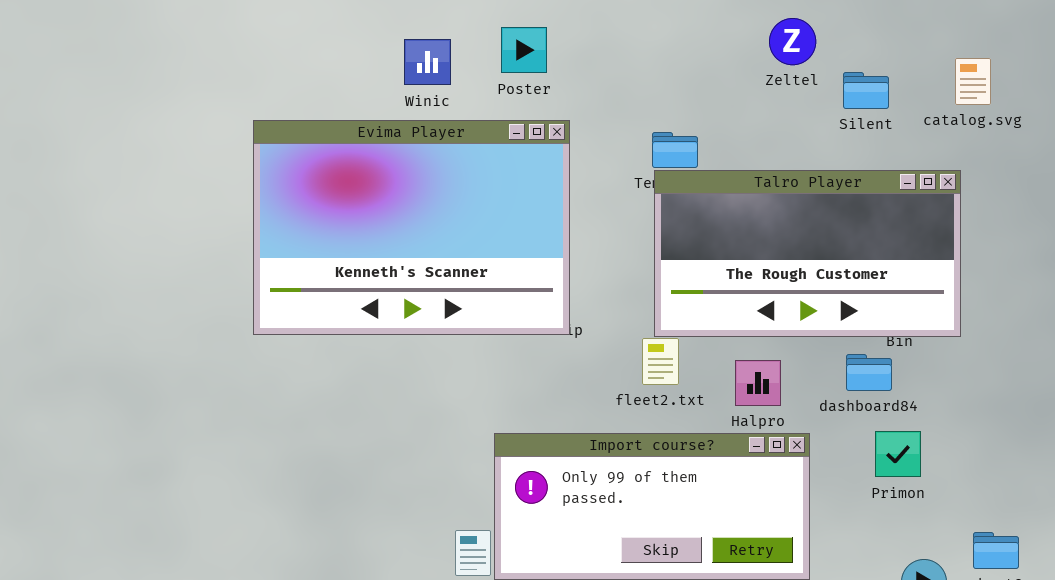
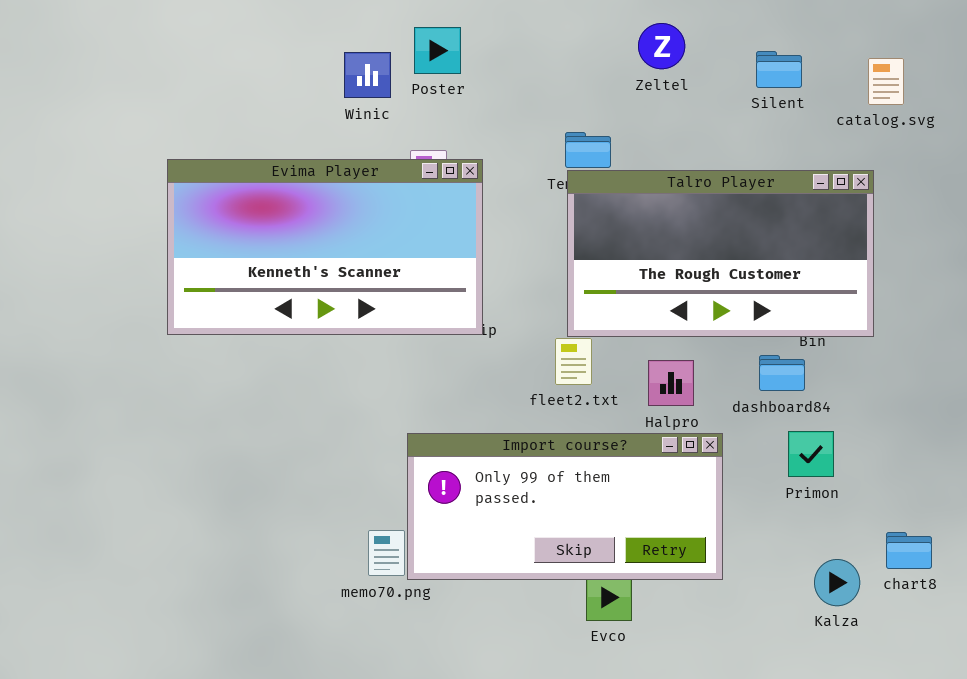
Zeltel: [769,18,816,65] -> [638,23,685,69], moved
Winic: [404,39,451,85] -> [344,52,391,98], moved
Silent: [843,72,889,109] -> [756,51,802,88], moved
Evima Player: [253,120,570,335] -> [167,159,483,335], resized

